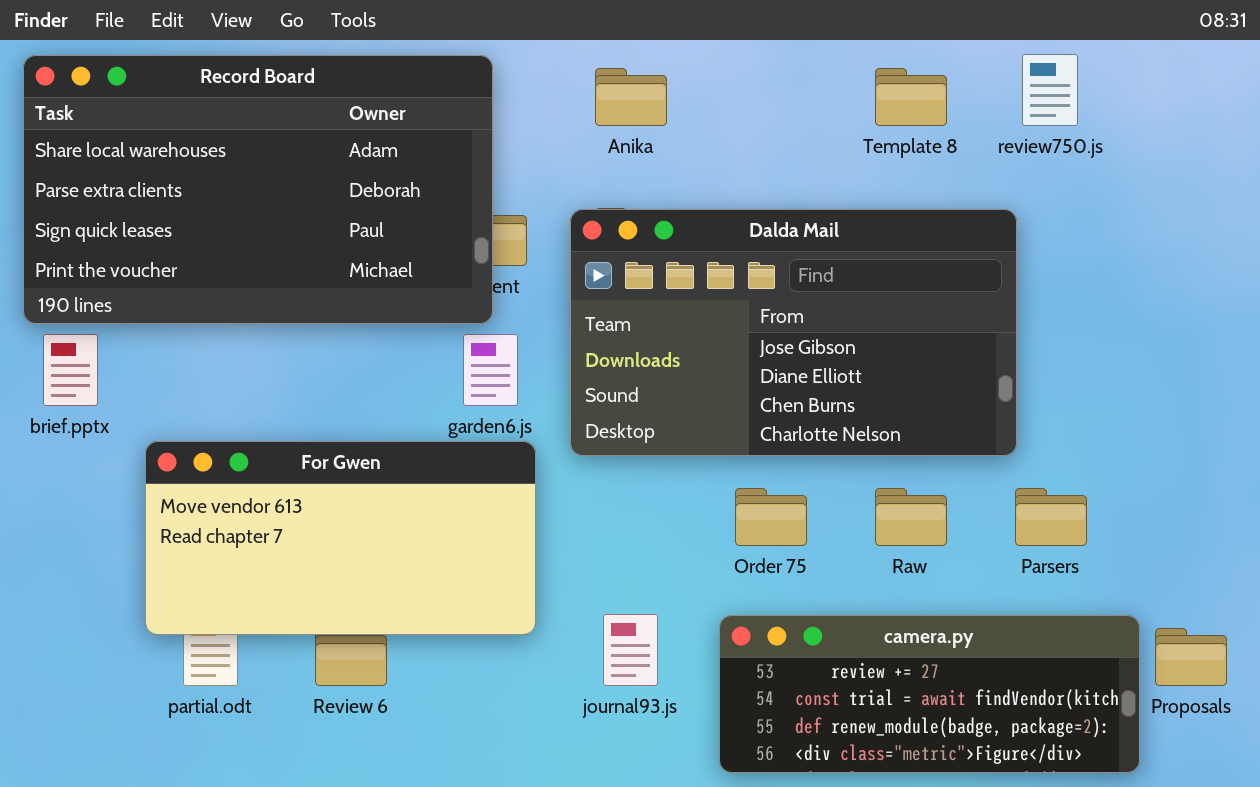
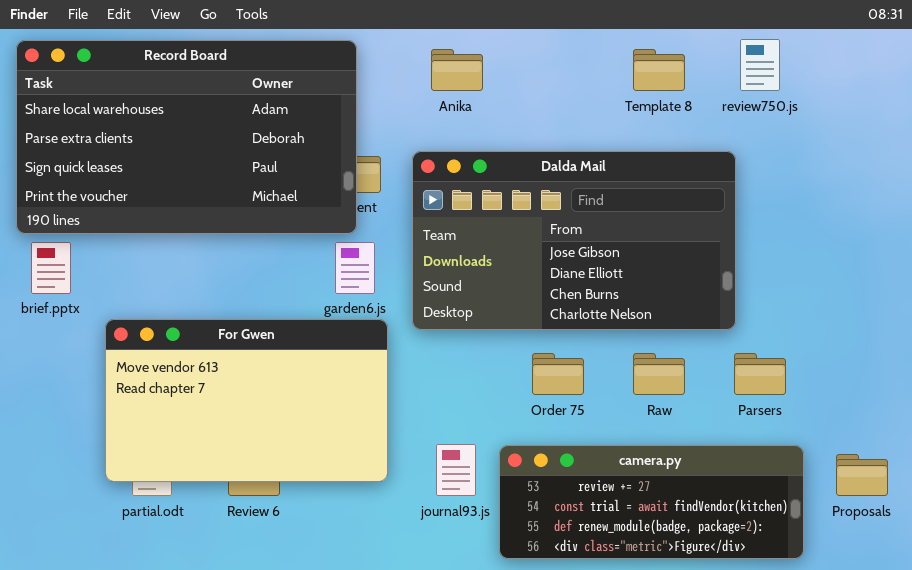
For Gwen: [145,441,536,635] -> [105,319,388,482], resized
camera.py: [719,615,1140,773] -> [499,445,804,559], moved

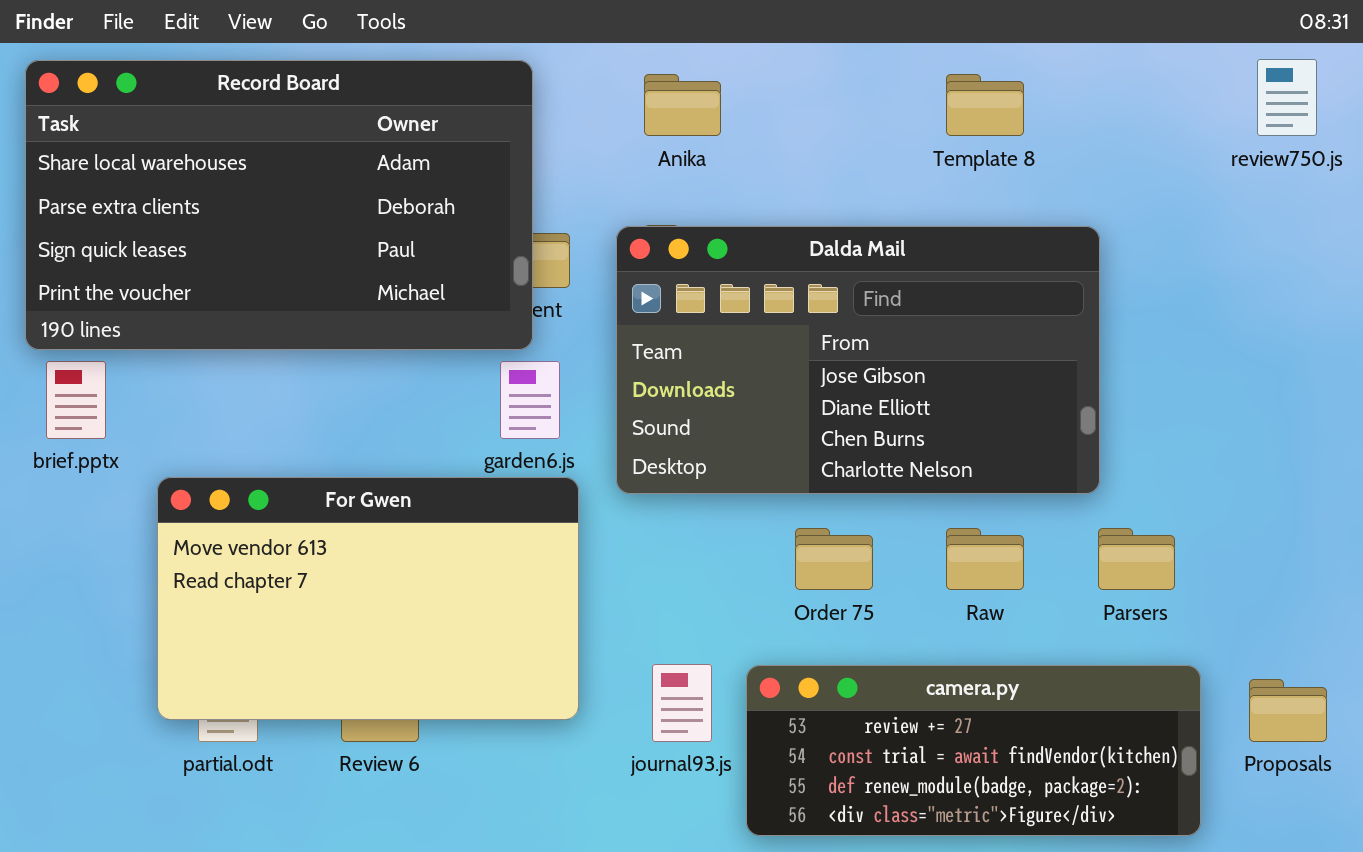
review750.js: [740,39,780,91] -> [1257,59,1317,136], moved

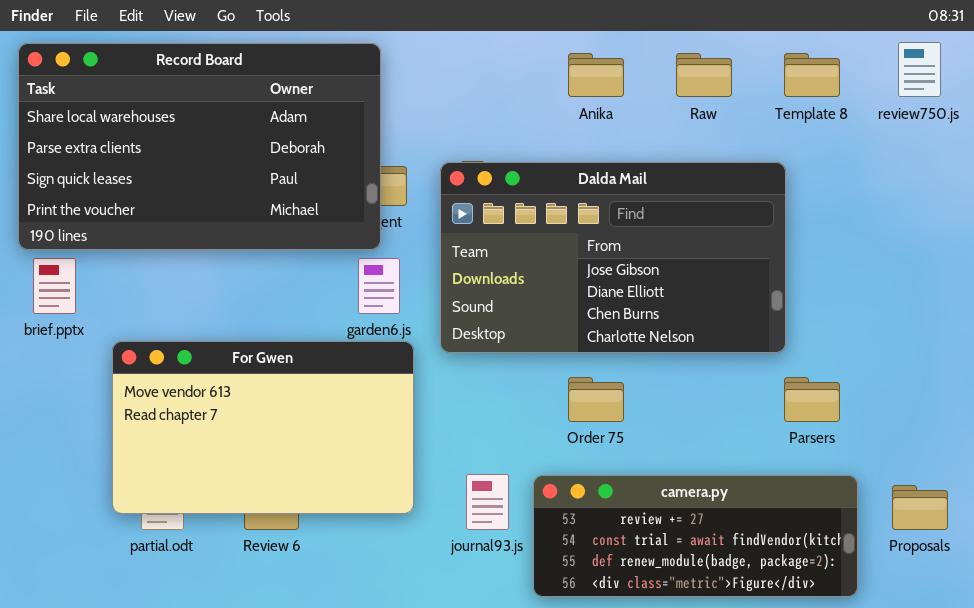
Anika: [644,74,721,136] -> [568,53,624,97], moved
Template 8: [946,74,1024,136] -> [784,53,840,97], moved
Raw: [946,528,1024,590] -> [676,53,732,97], moved

